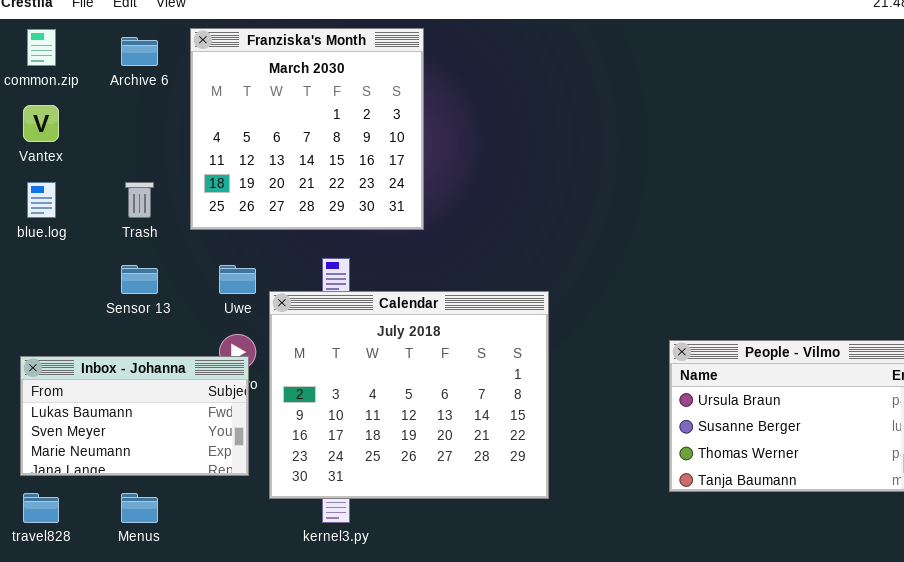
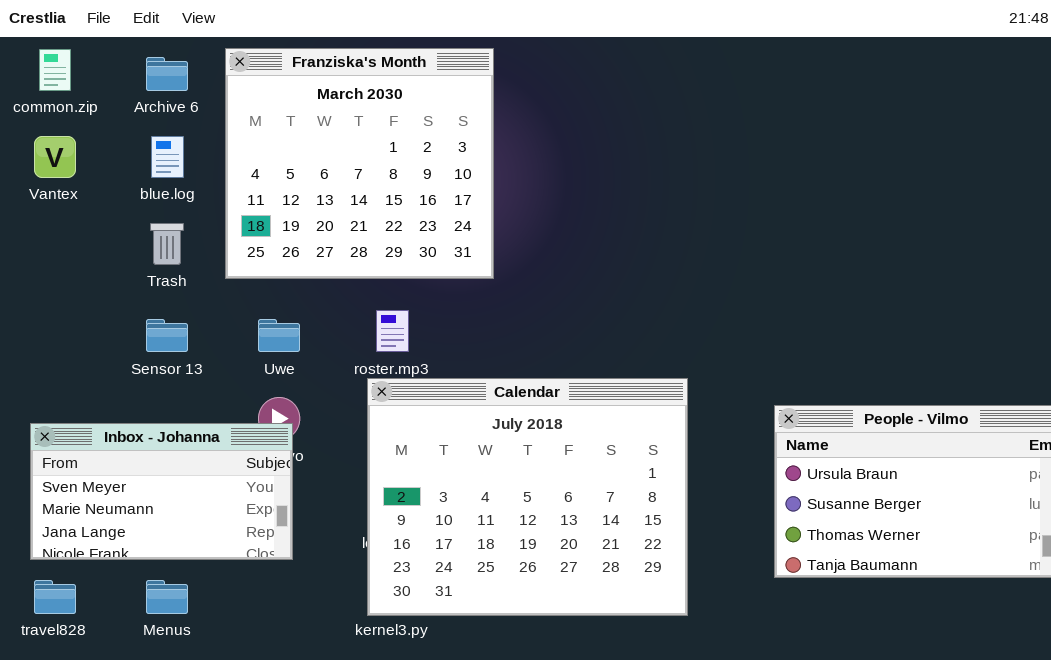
blue.log: [27,182,56,218] -> [151,136,184,178], moved
Calendar: [269,291,549,499] -> [367,378,688,616], moved
Inbox - Johanna: [20,356,249,476] -> [30,423,293,560], scrolled down 1 row

